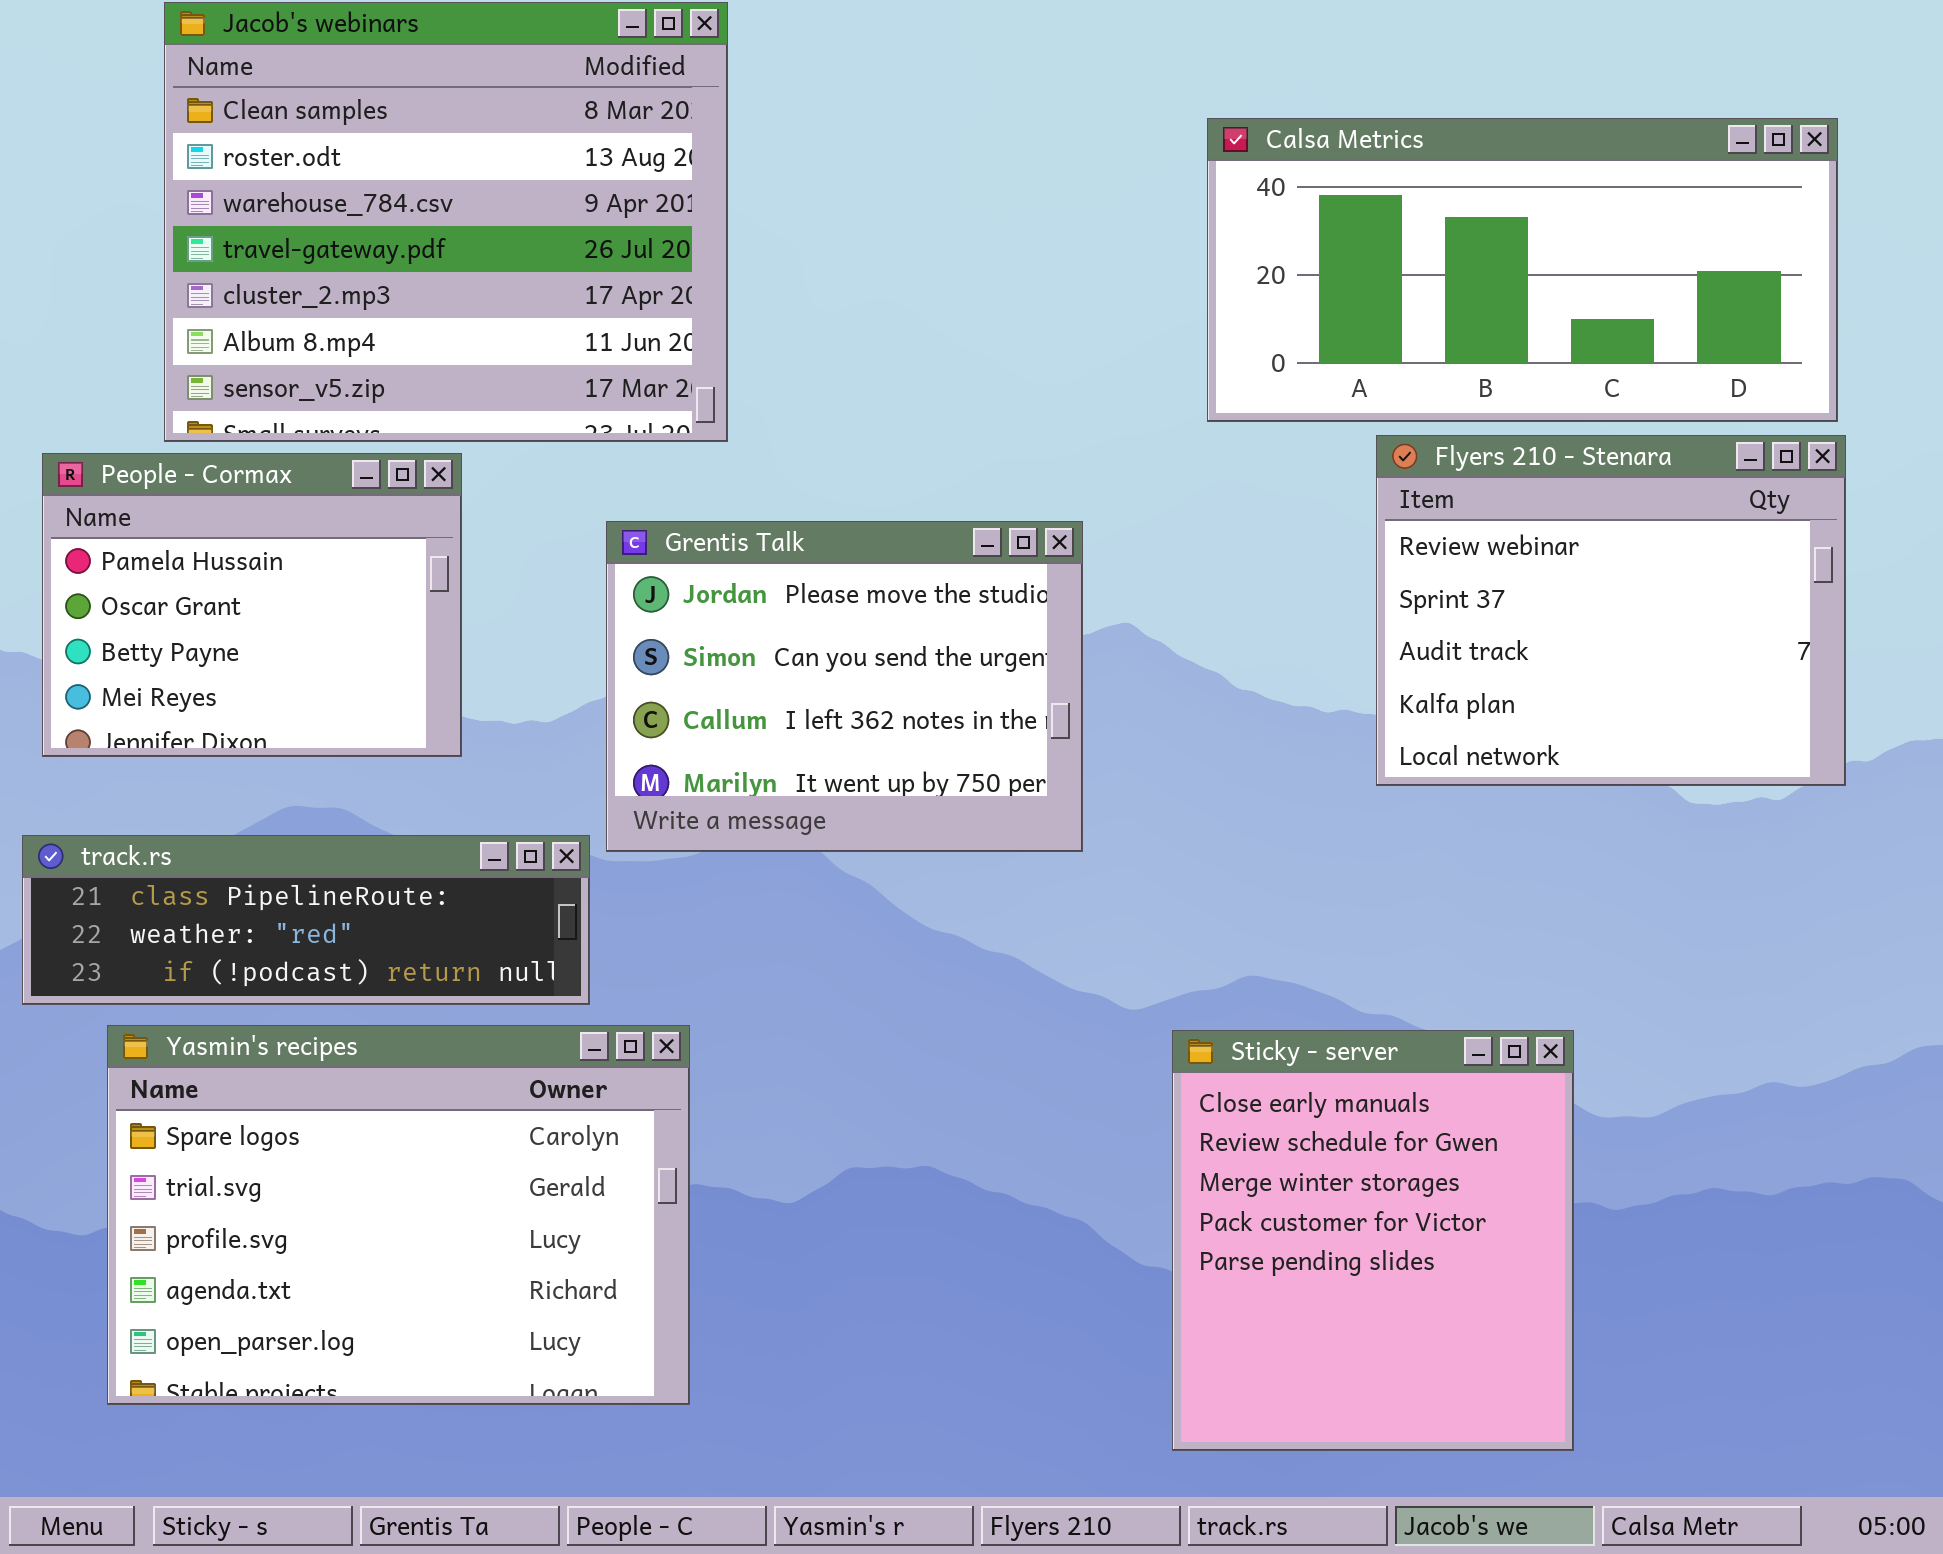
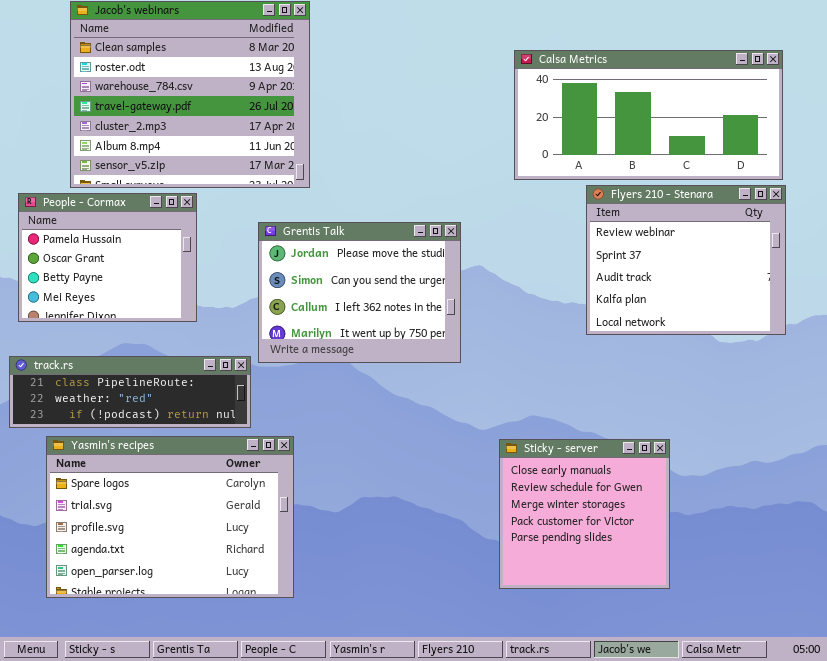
Sticky - server: [1172,1030,1574,1451] -> [499,439,670,589], resized

